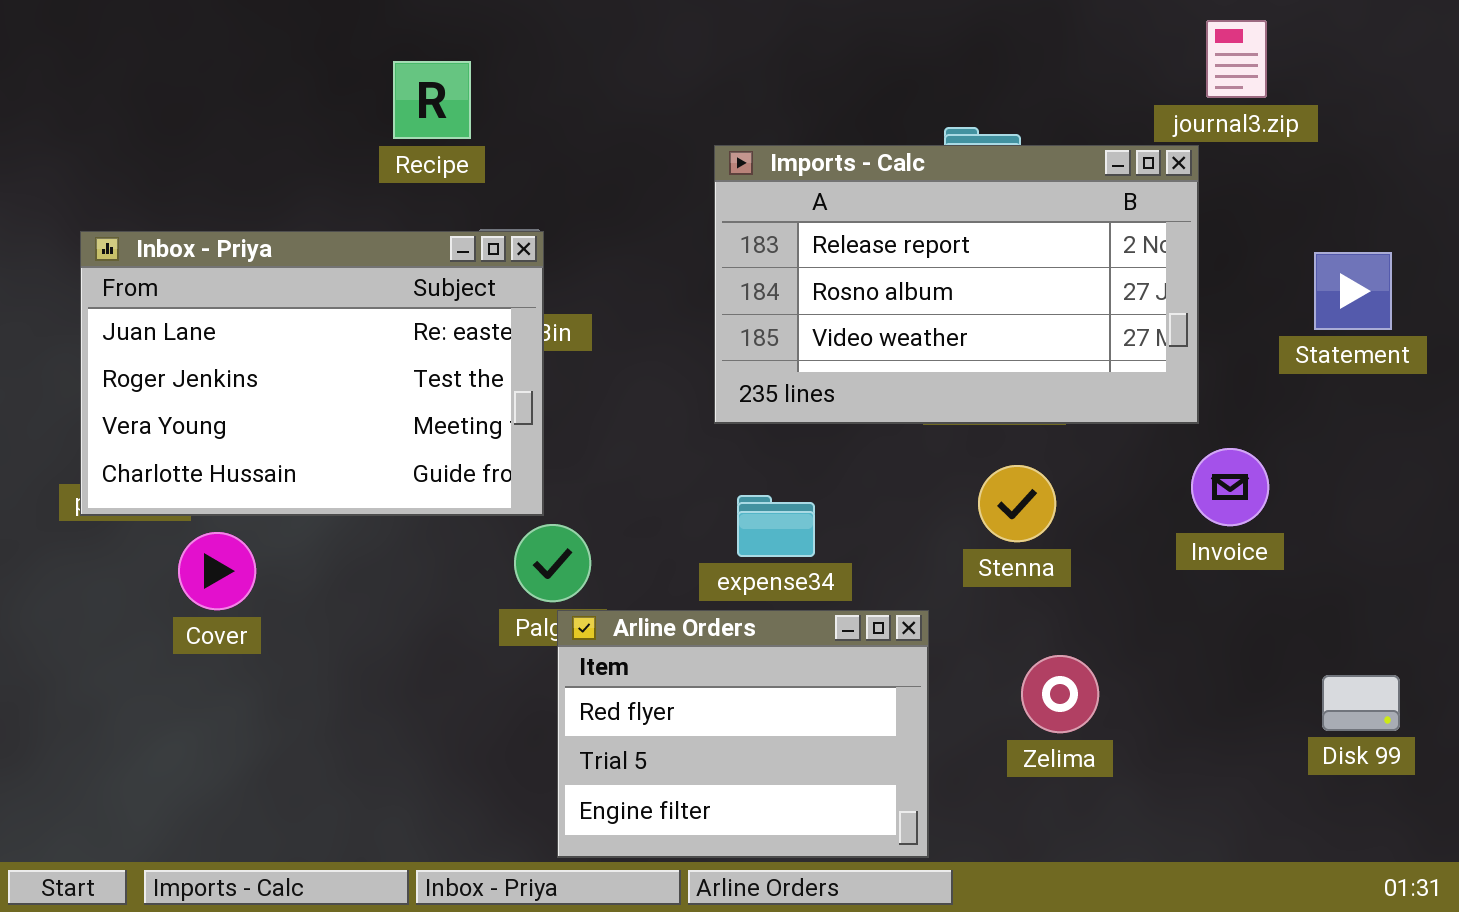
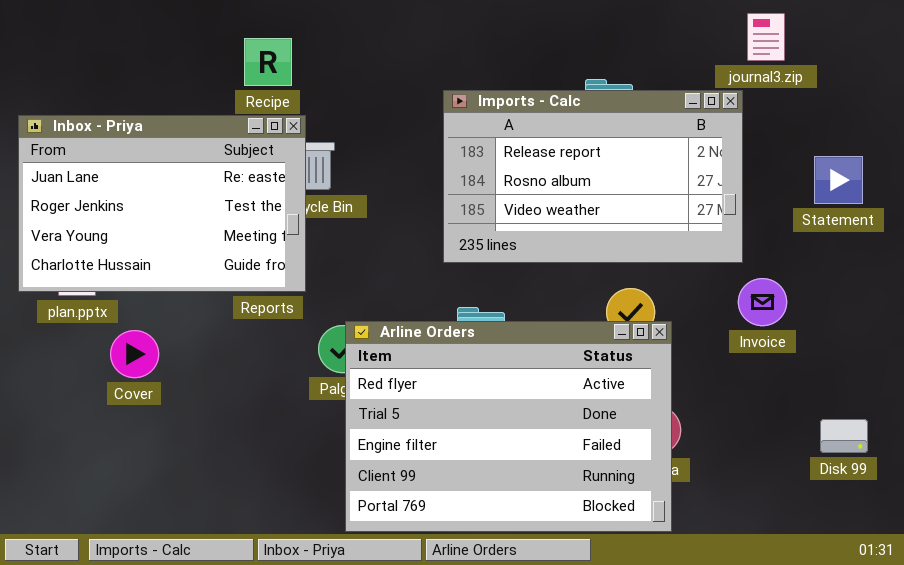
Inbox - Priya: [80,231,544,516] -> [18,115,306,292], moved
Arline Orders: [557,610,929,858] -> [345,321,672,532], resized

